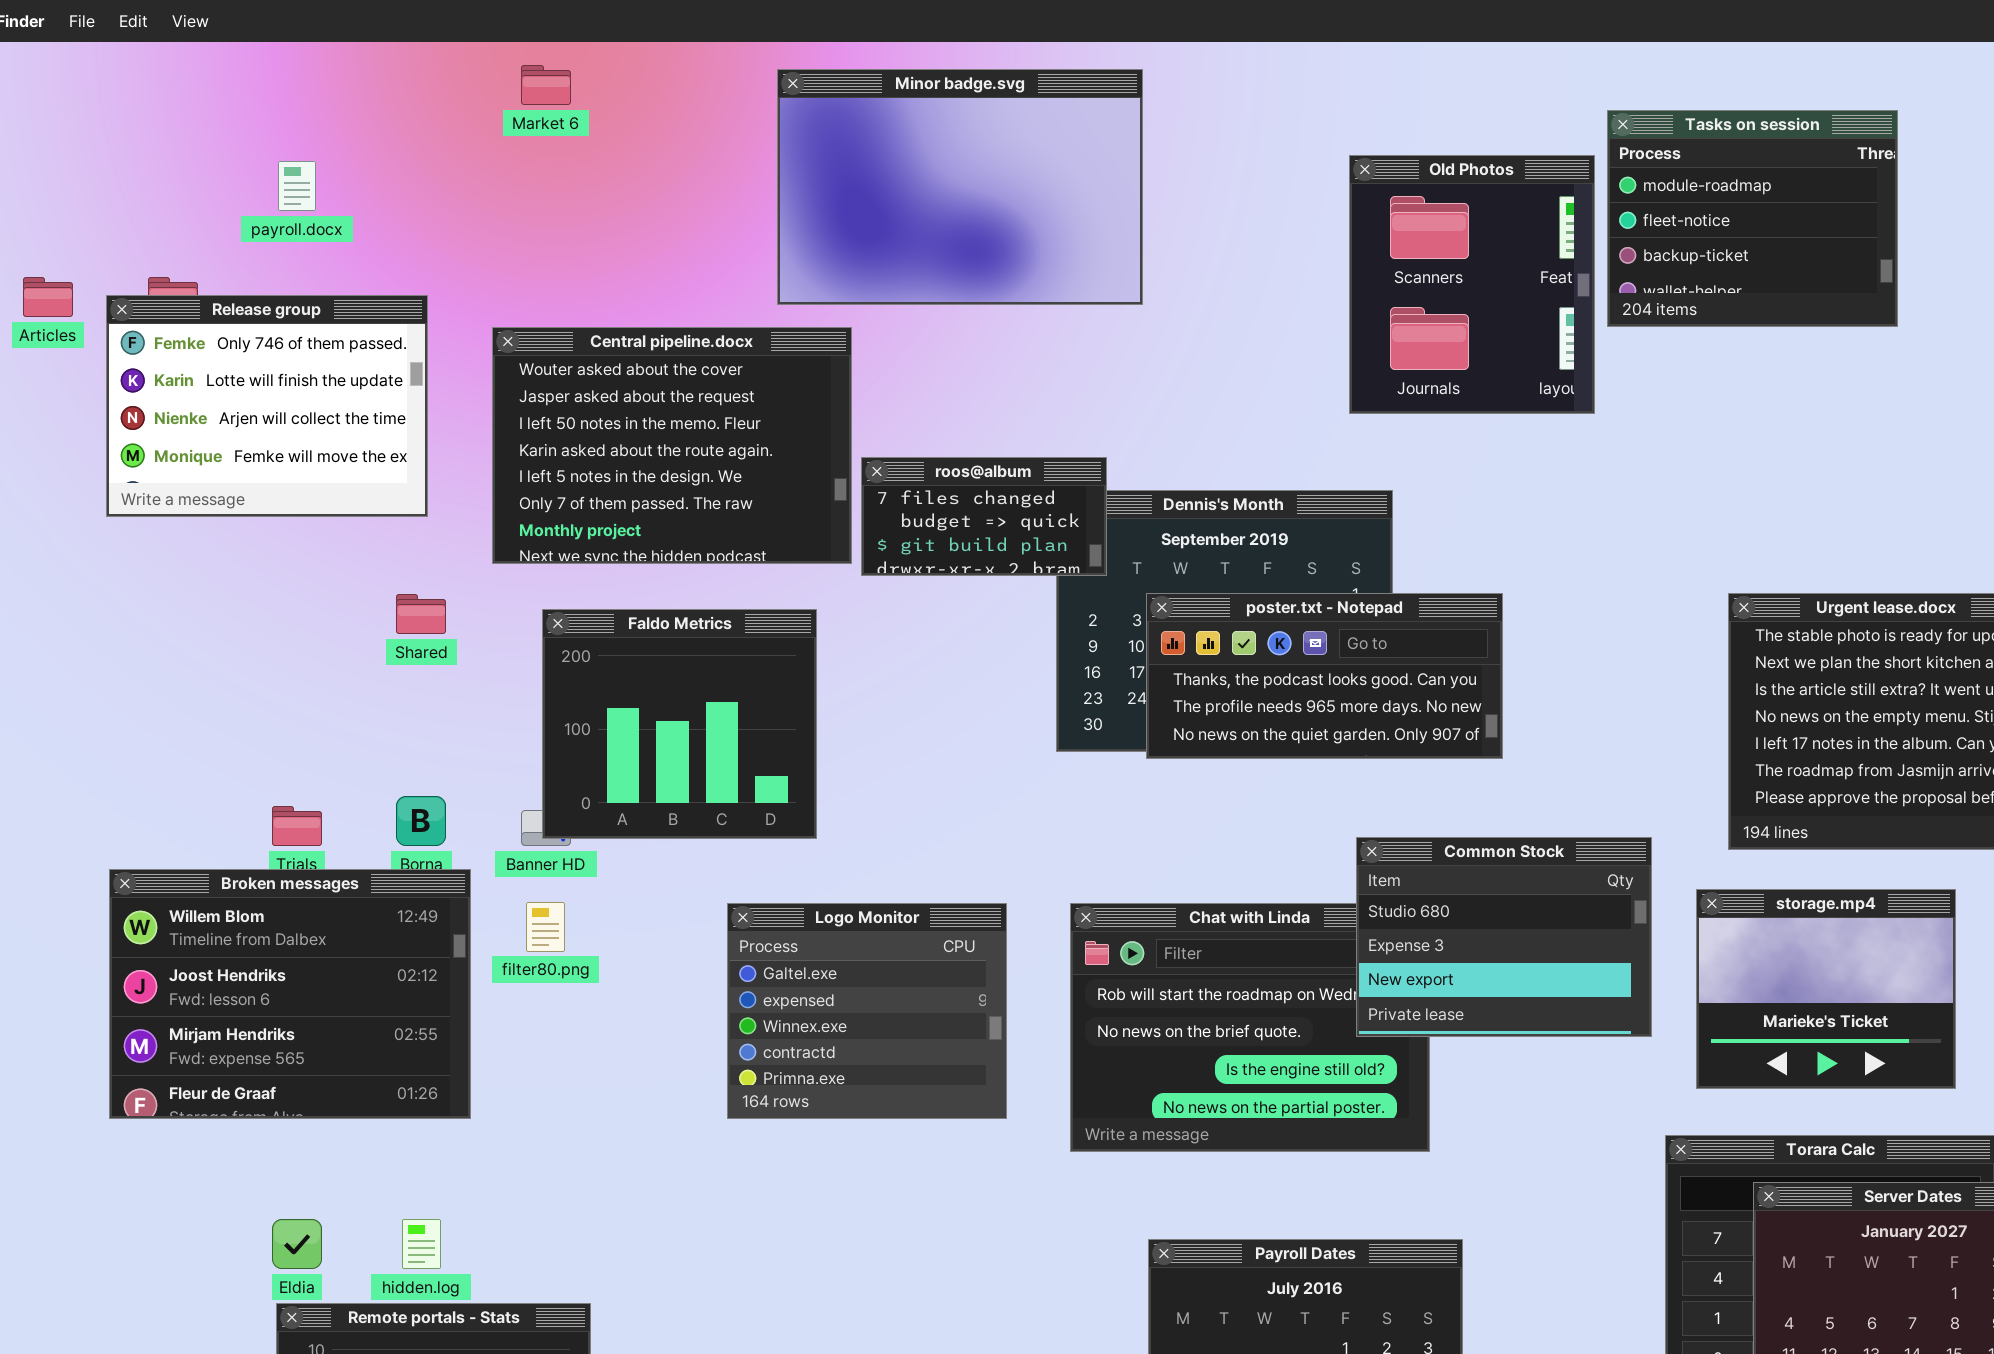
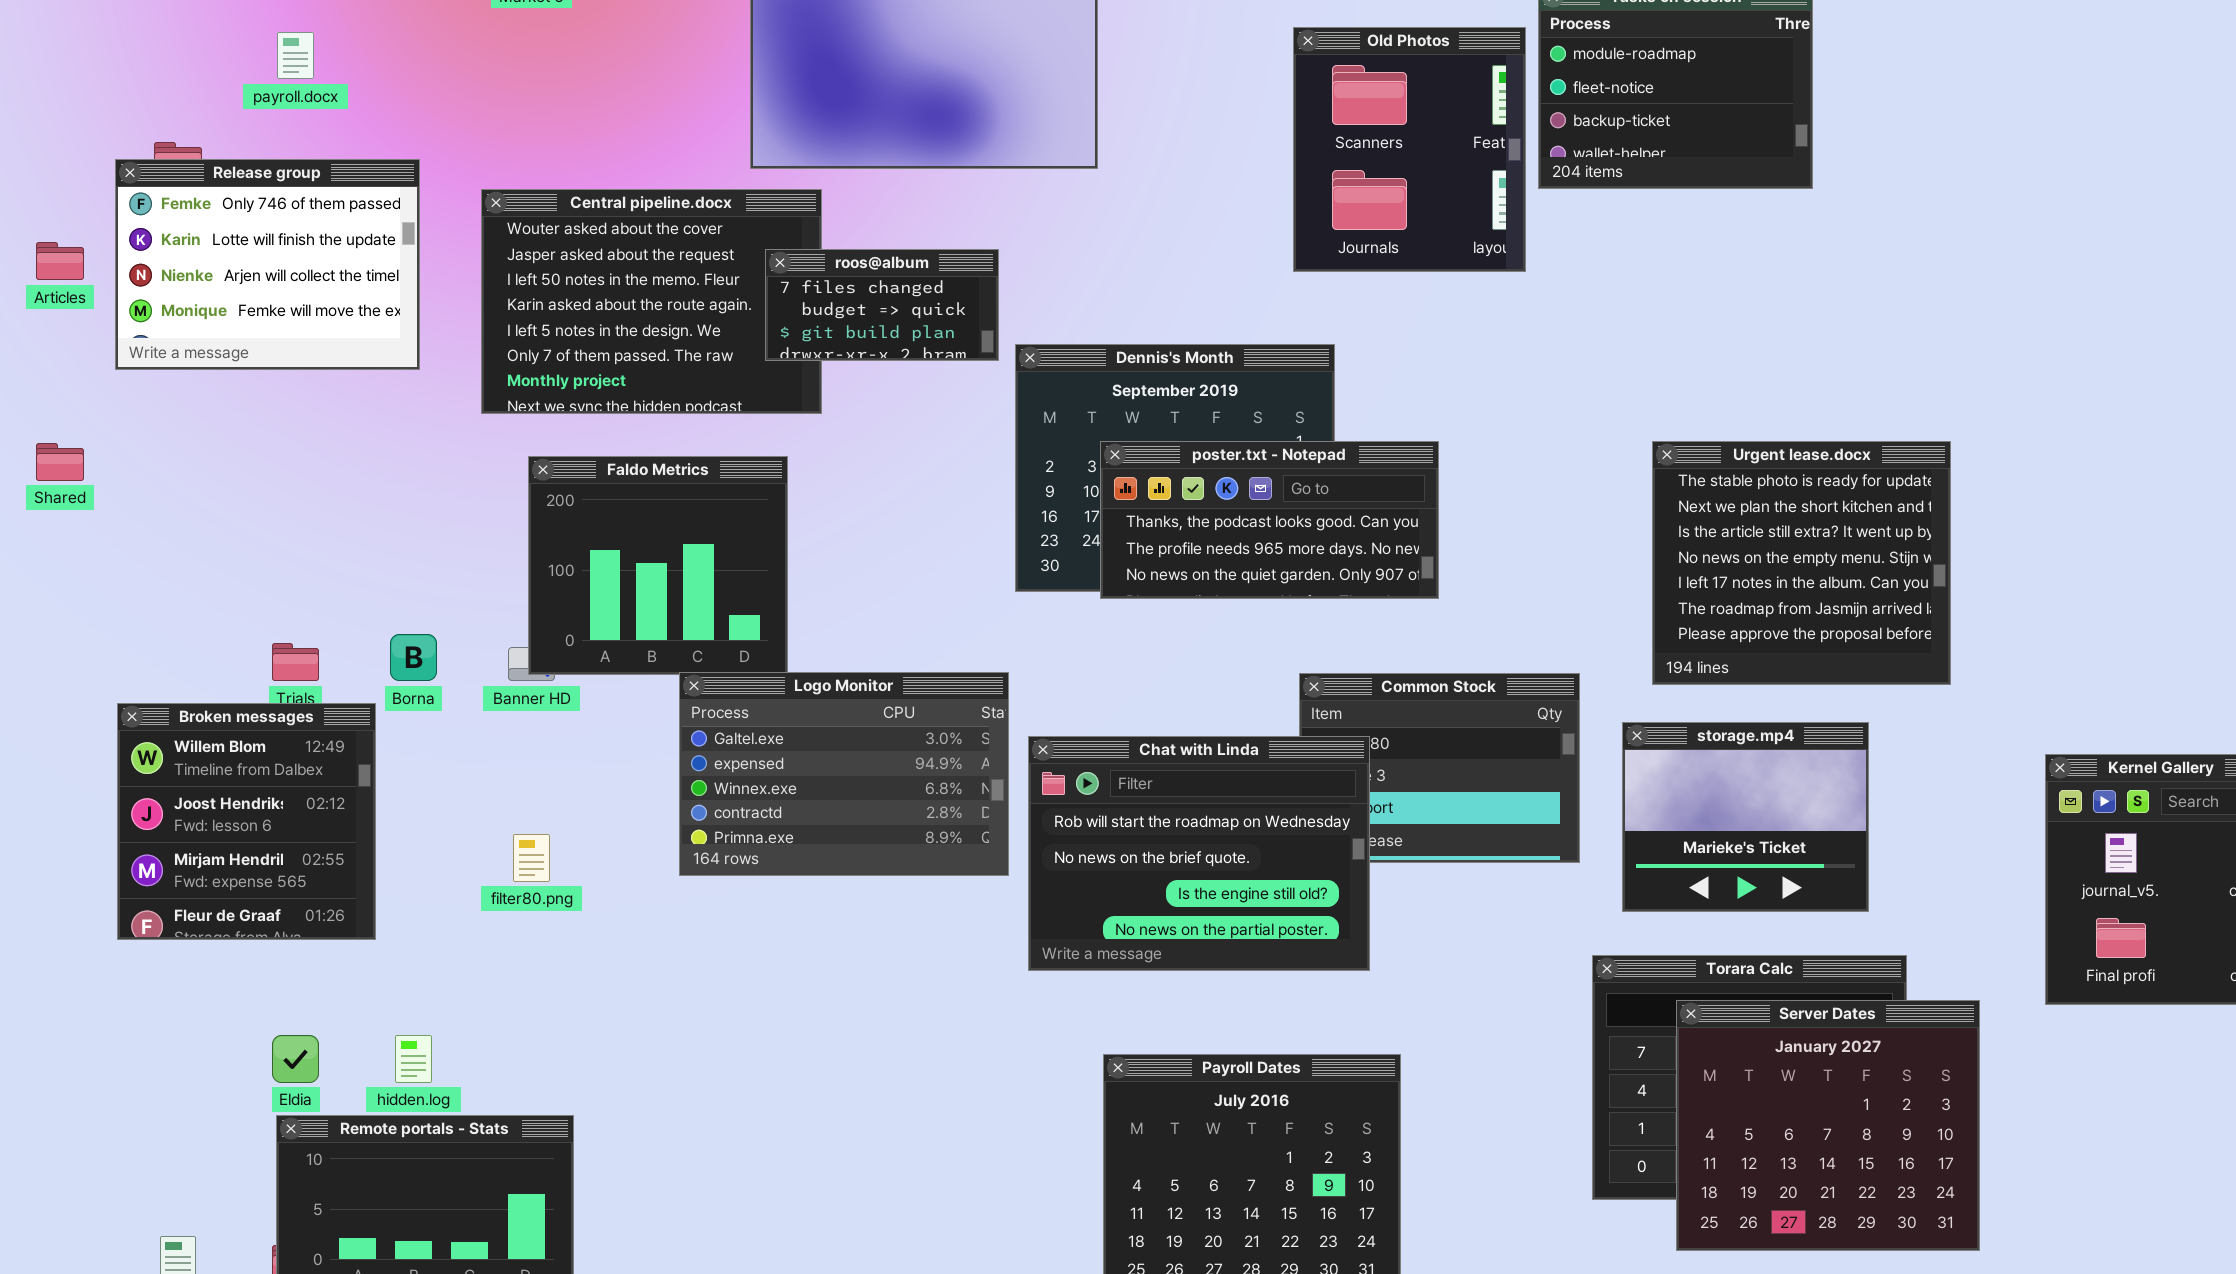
Articles: [23,277,73,317] -> [36,242,84,280], moved
roos@album: [861,457,1107,576] -> [765,249,999,361], moved
Shared: [396,594,446,634] -> [36,443,84,481], moved
Broken messages: [109,869,471,1119] -> [117,703,376,940], resized
filter80.png: [526,902,565,952] -> [513,834,550,882], moved
Logo Monitor: [727,903,1007,1119] -> [679,672,1009,876], moved, resized
Chat with Linda: [1070,903,1430,1152] -> [1028,736,1370,971], raised

